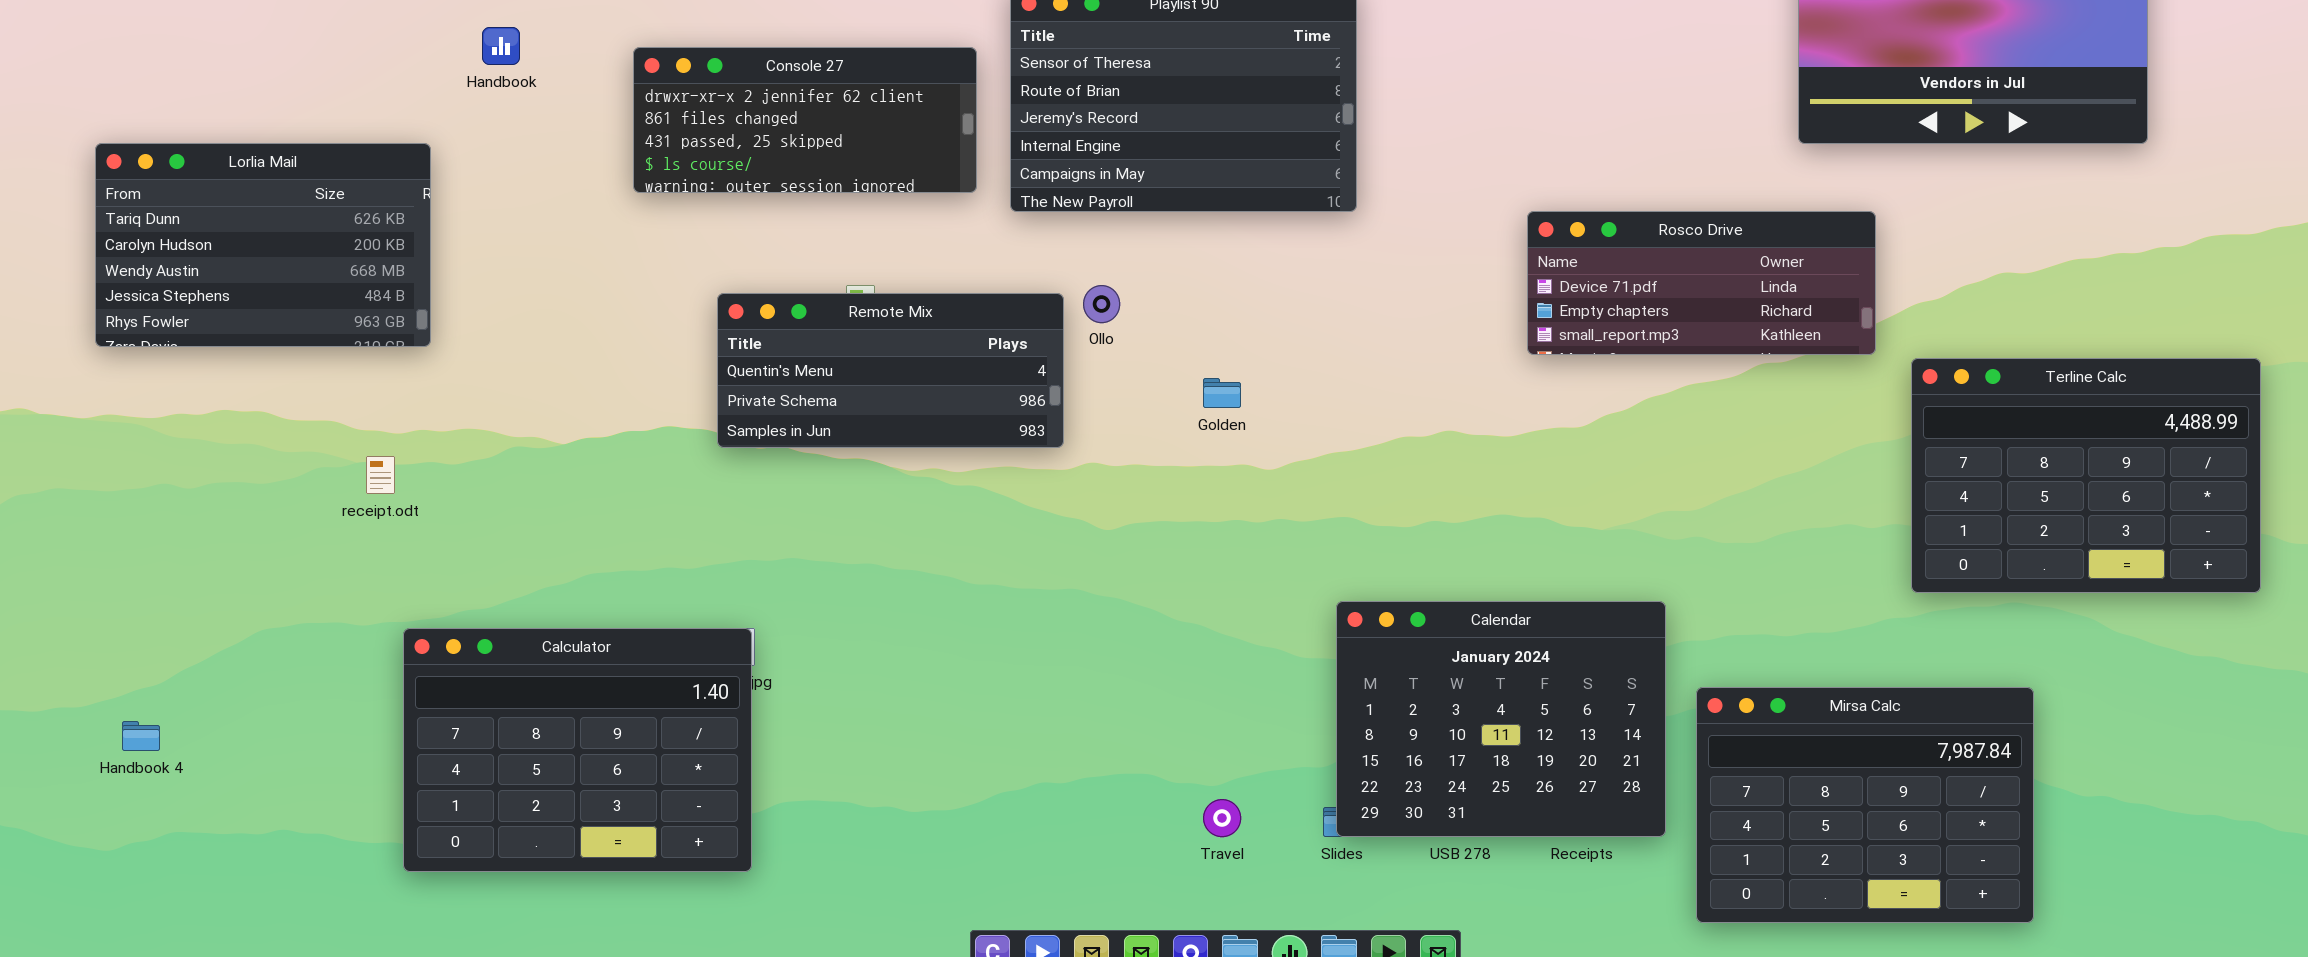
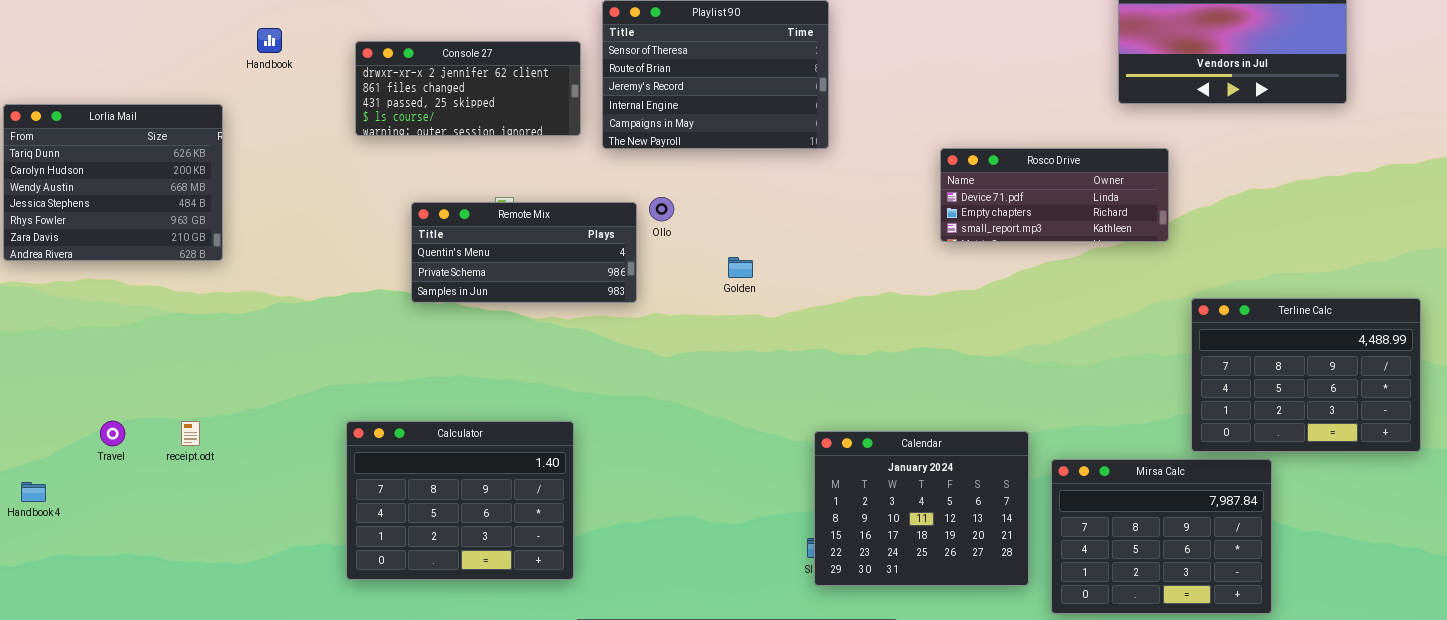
Lorlia Mail: [95,143,431,347] -> [3,104,223,261], resized
Terline Calc: [1911,358,2261,593] -> [1191,298,1421,452], moved
receipt.odt: [366,456,395,494] -> [181,421,200,446], moved
Calendar: [1336,601,1666,837] -> [814,431,1029,586], moved
Calculator: [403,628,752,872] -> [346,421,574,580], moved
Travel: [1203,799,1241,837] -> [100,421,125,446], moved

